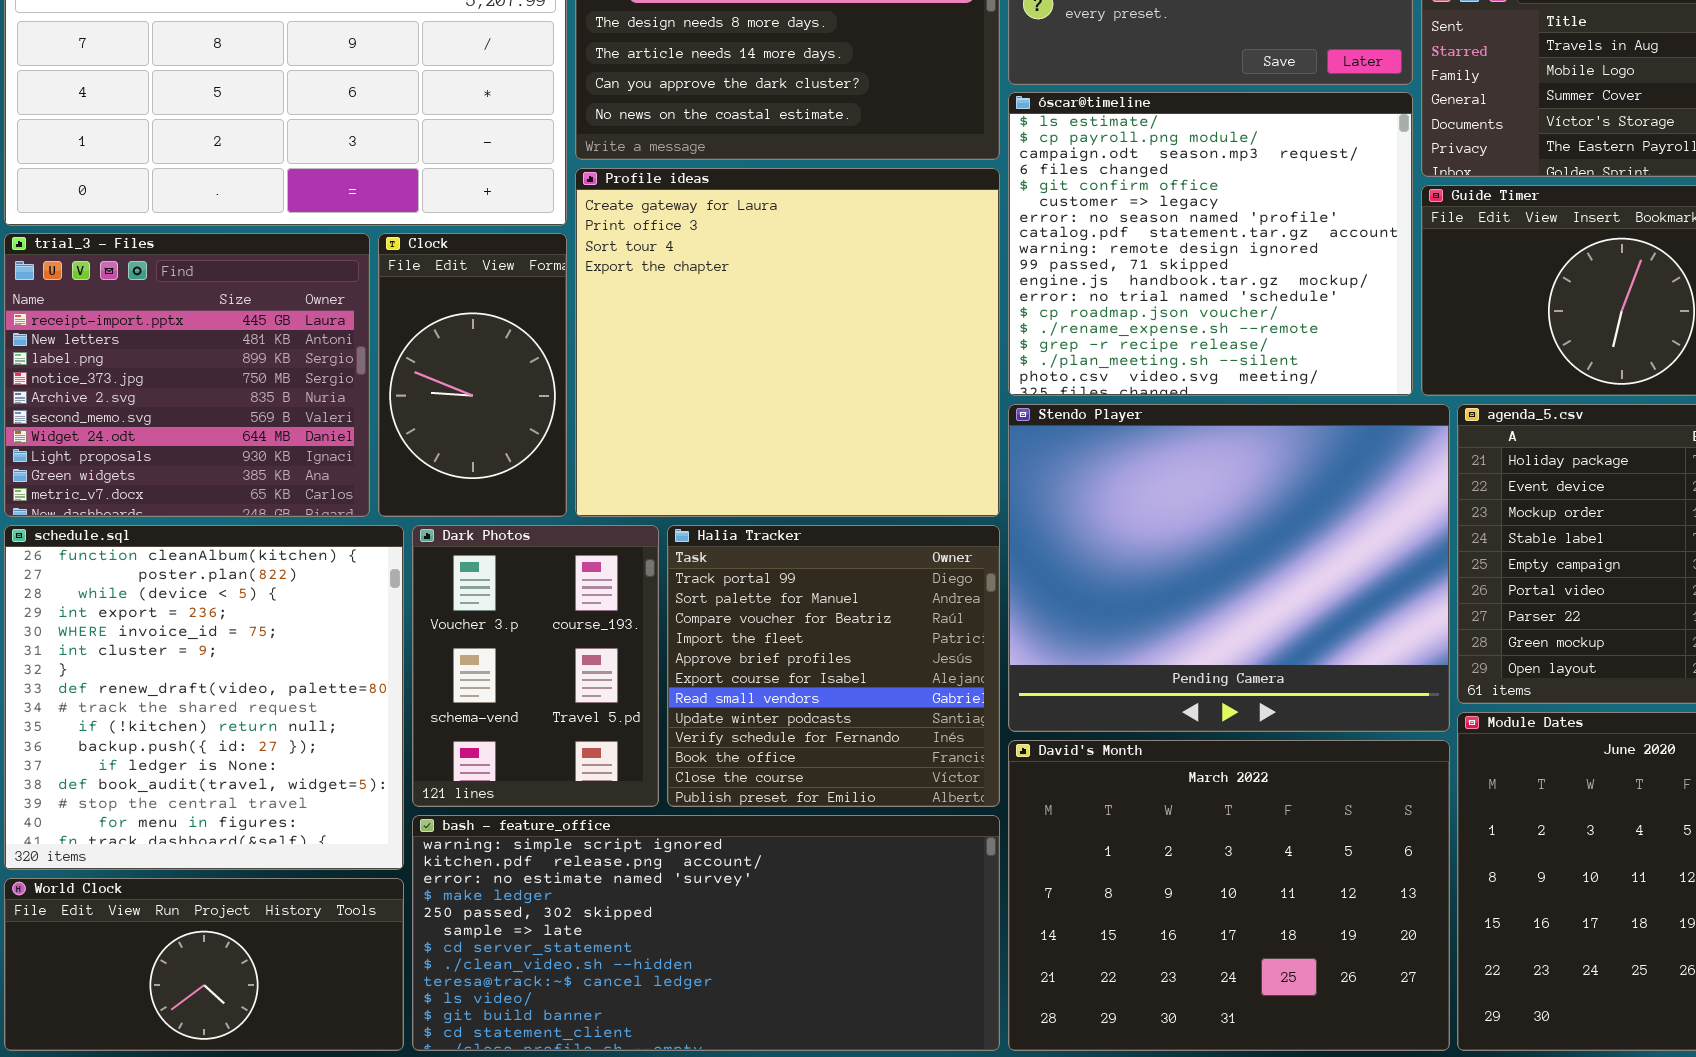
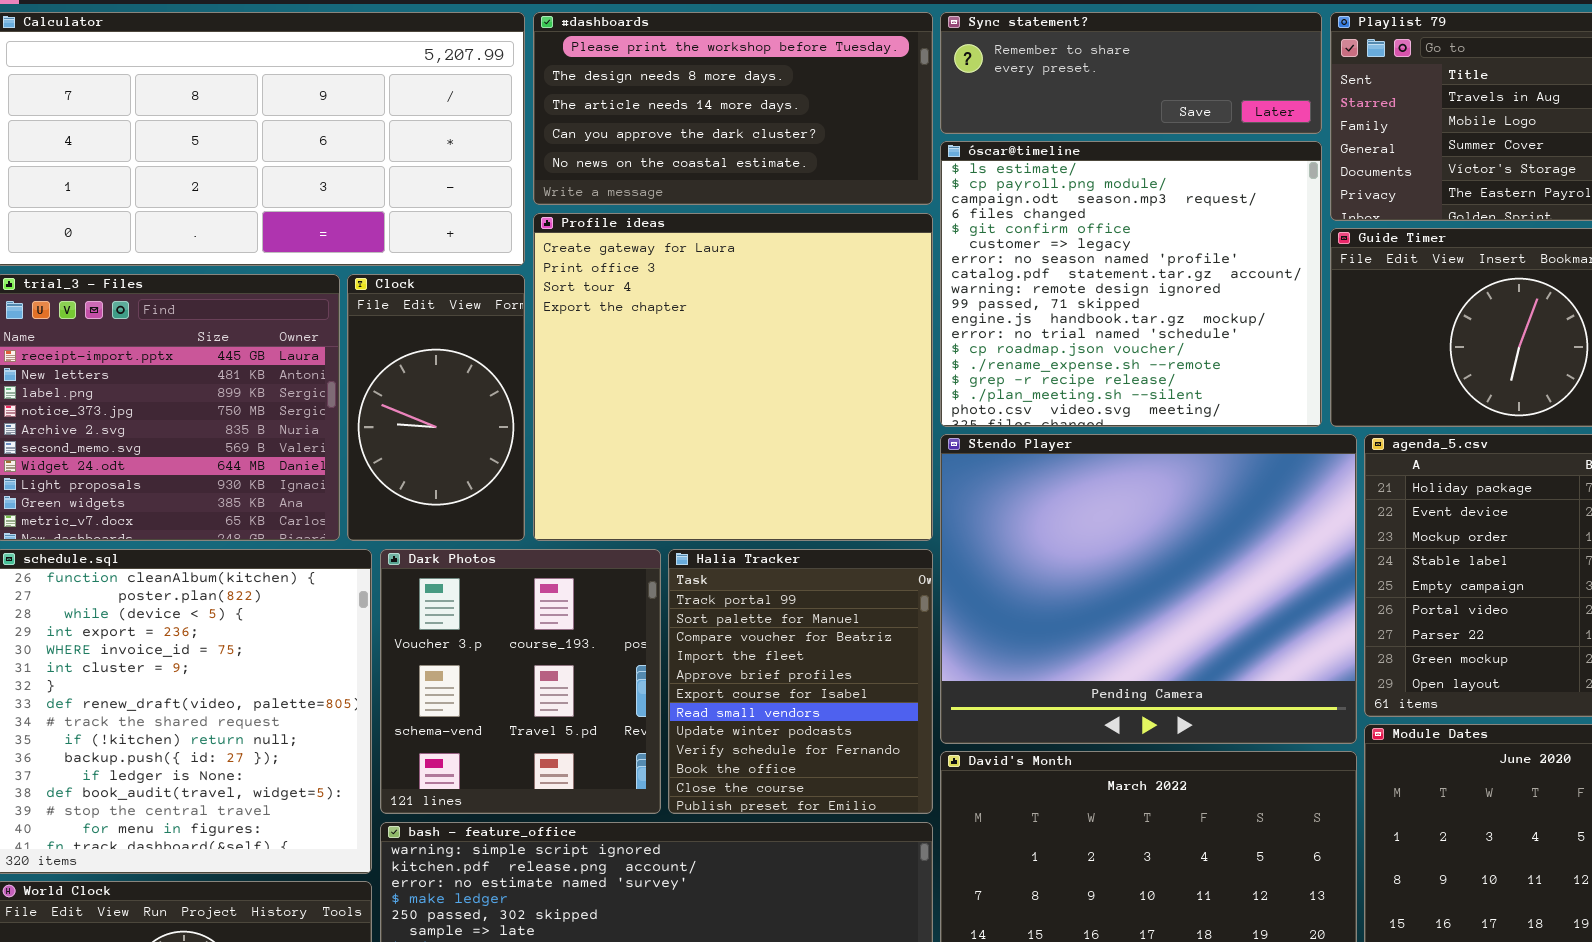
Dark Photos: [412,525,659,807] -> [380,549,661,814], resized
Halia Tracker: [667,525,1000,807] -> [668,549,933,814], resized

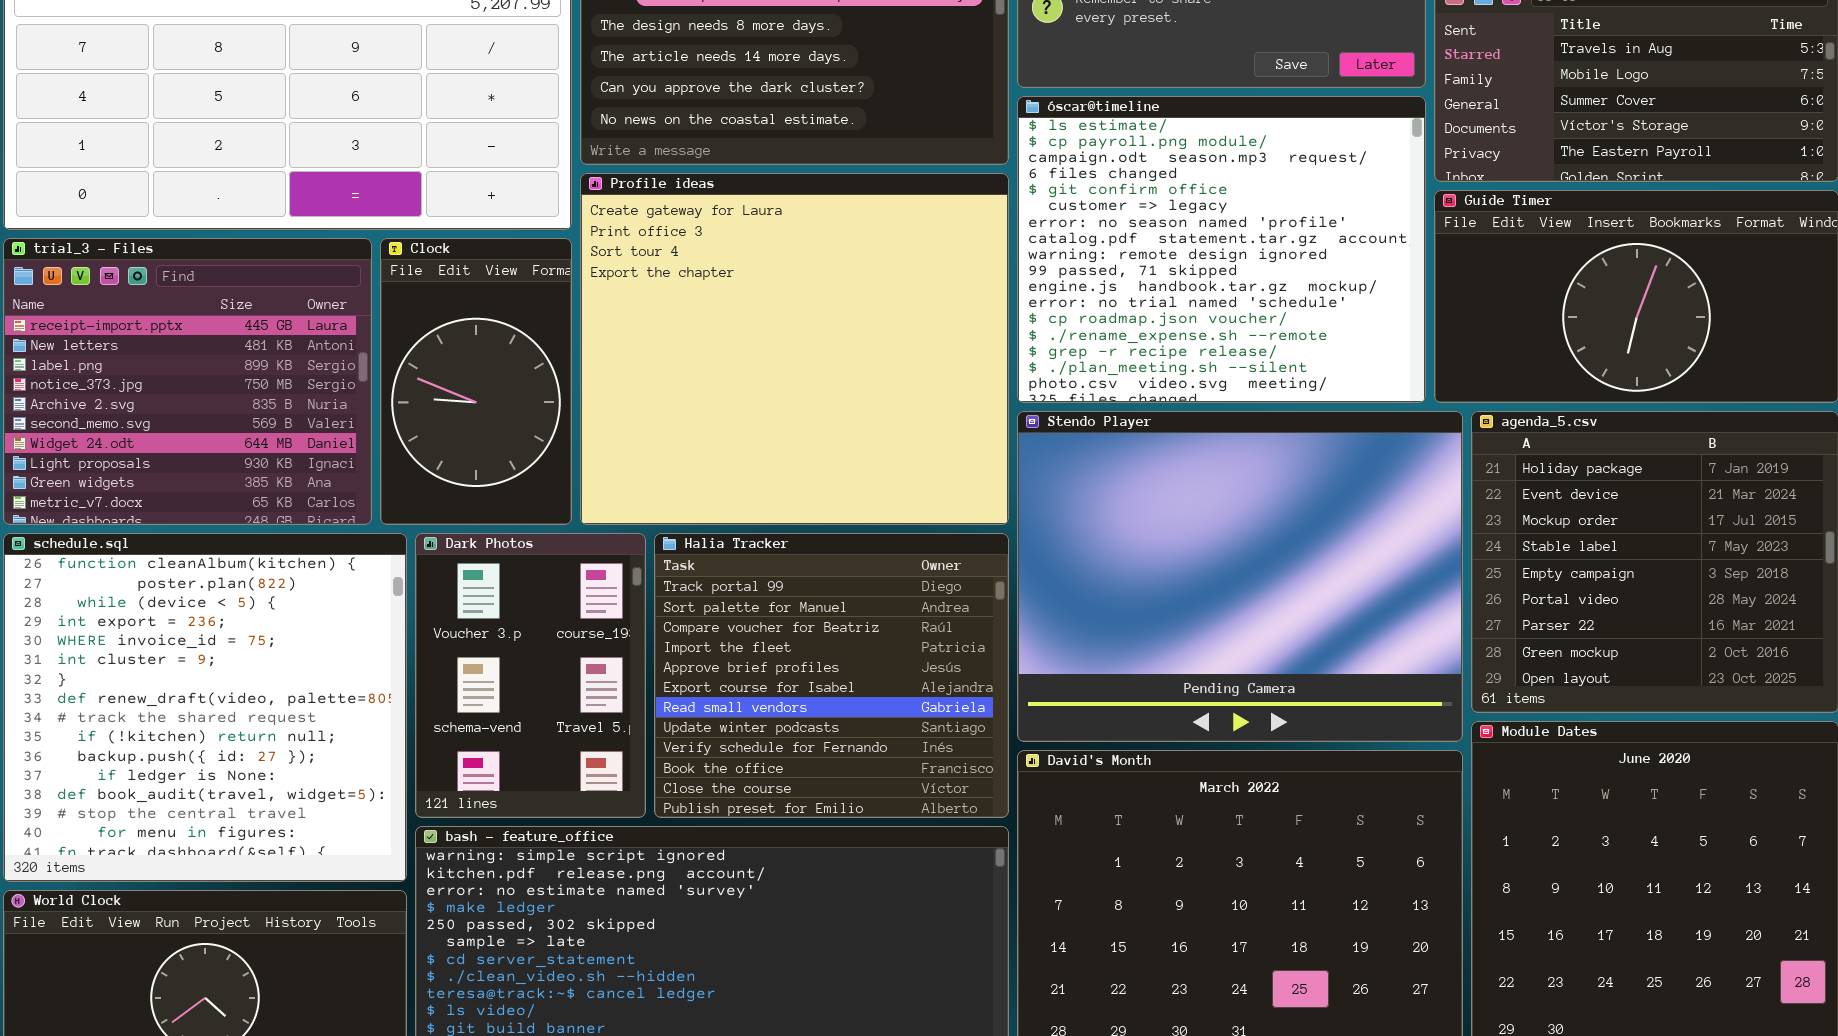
Dark Photos: [380,549,661,814] -> [415,533,646,818], resized
Halia Tracker: [668,549,933,814] -> [654,533,1009,818], resized

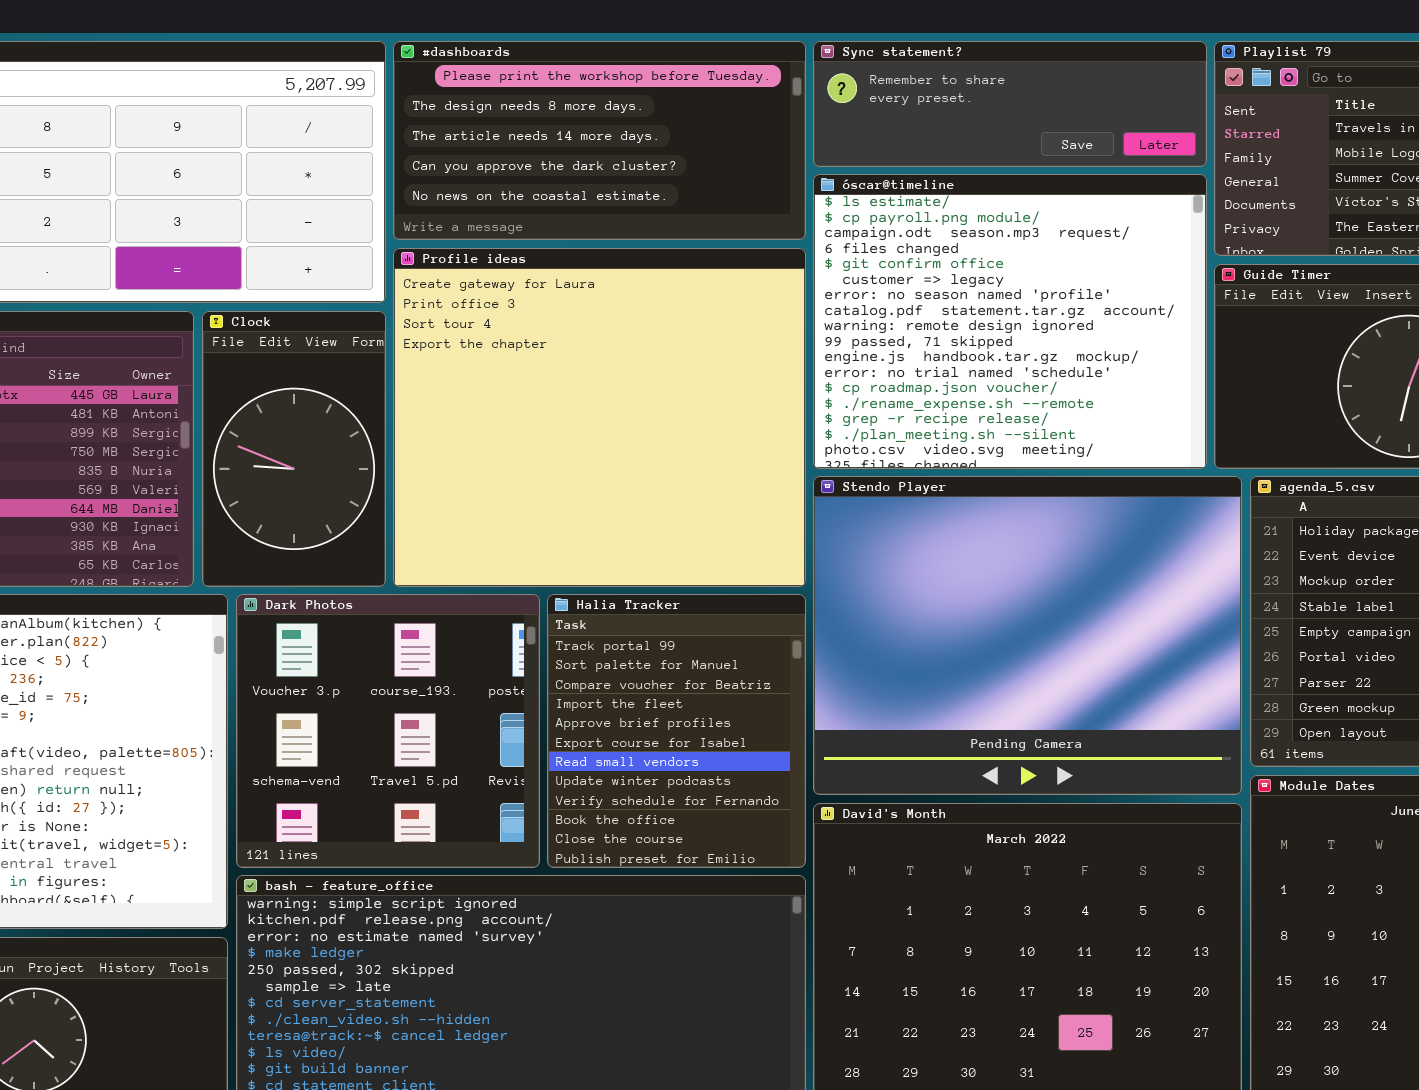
Dark Photos: [415,533,646,818] -> [236,594,540,868], resized
Halia Tracker: [654,533,1009,818] -> [547,594,806,868], resized

